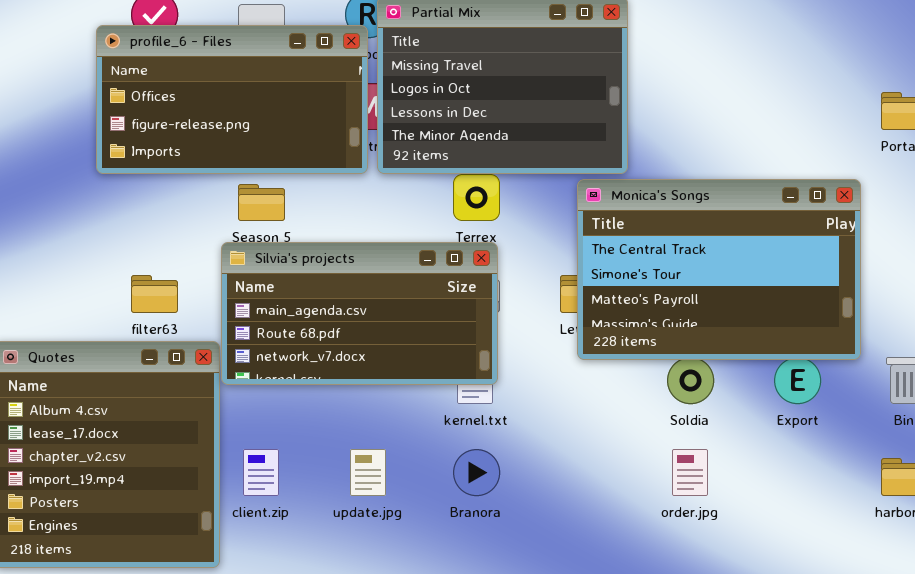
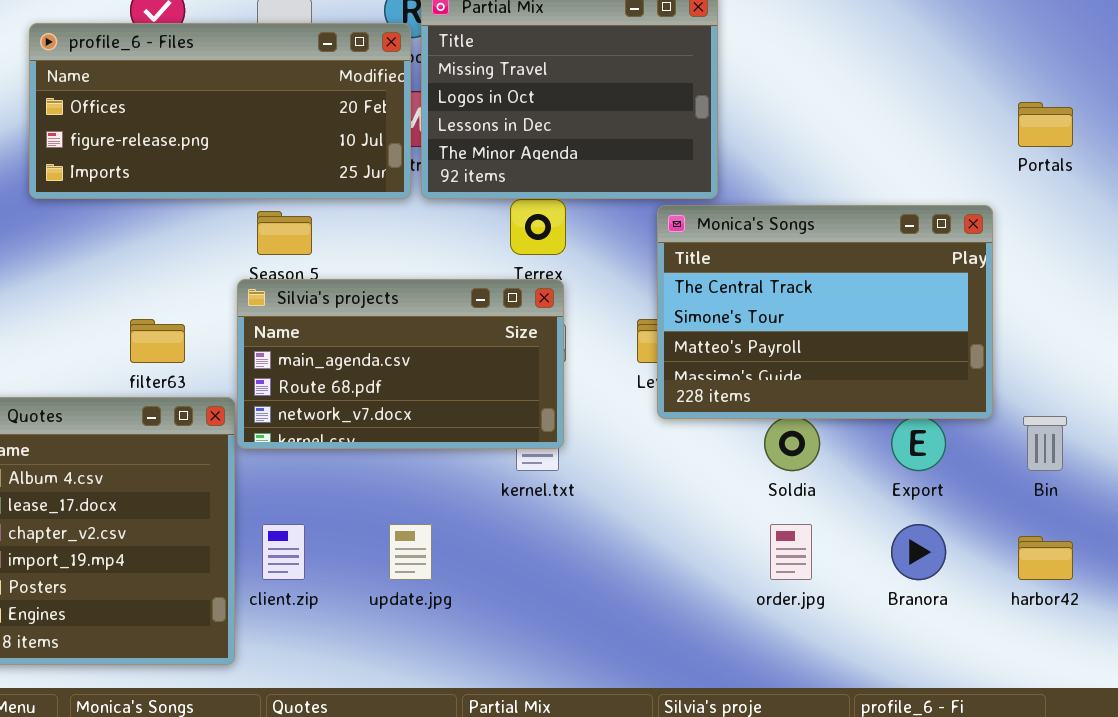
profile_6 - Files: [96,25,368,174] -> [29,23,411,199], resized
Branora: [453,449,500,496] -> [891,524,946,580], moved

